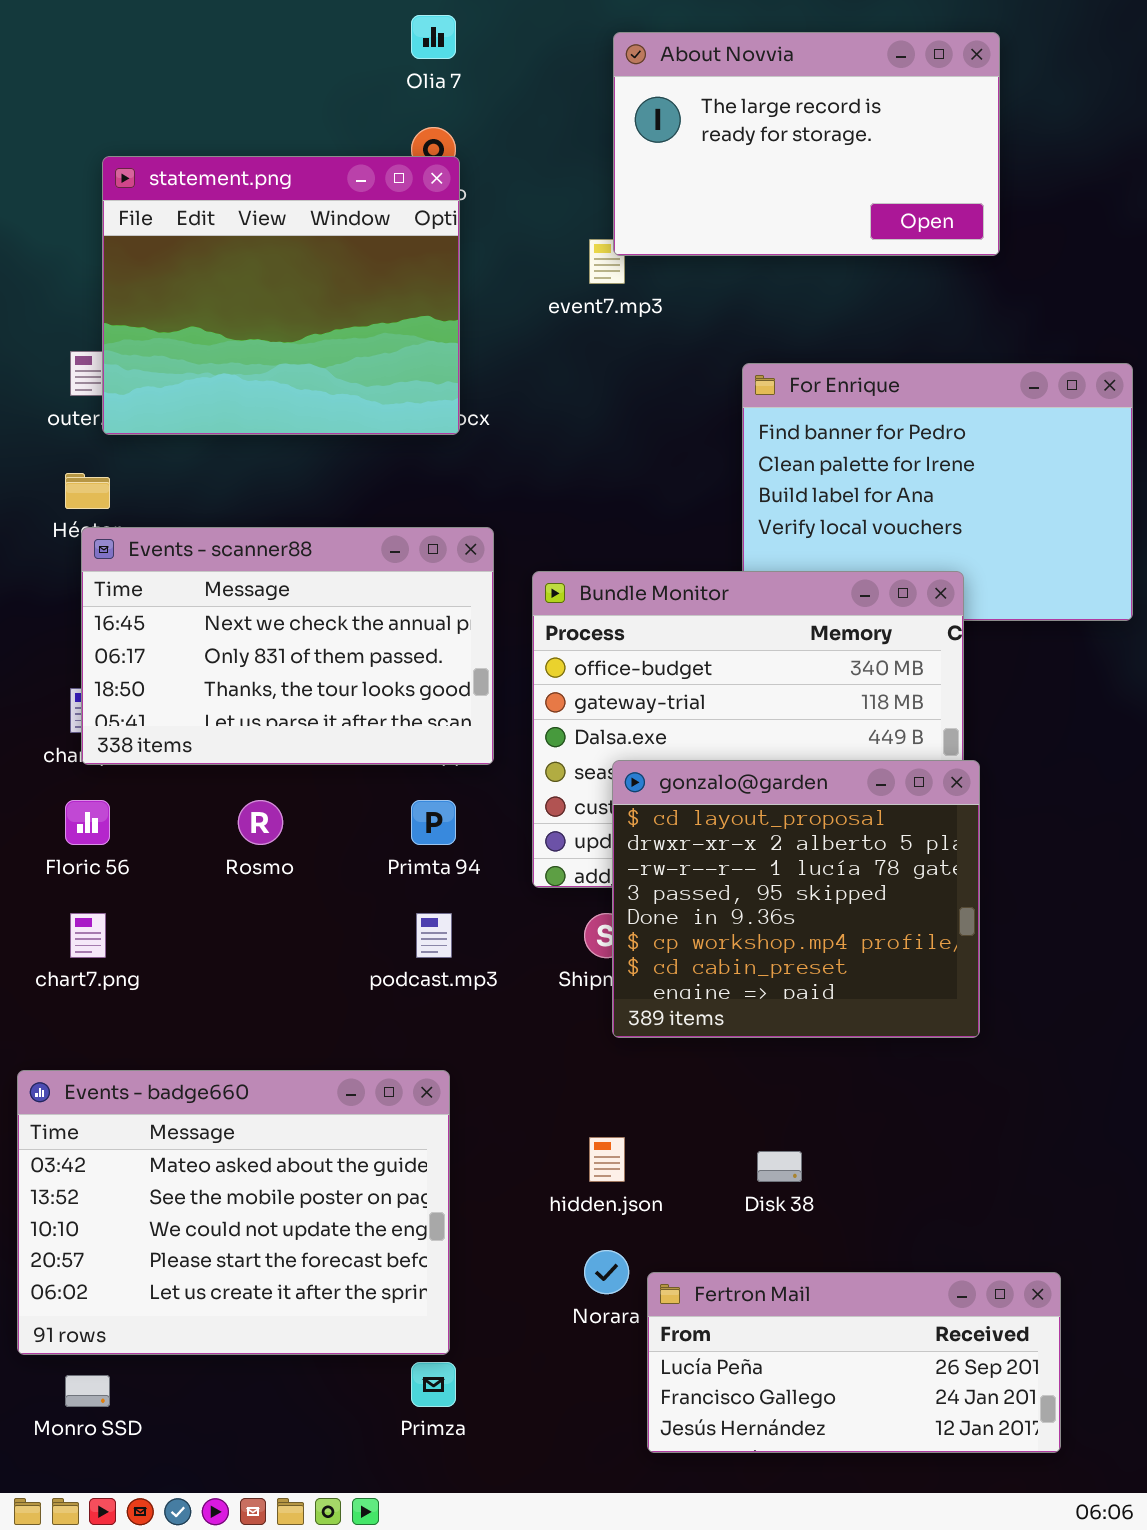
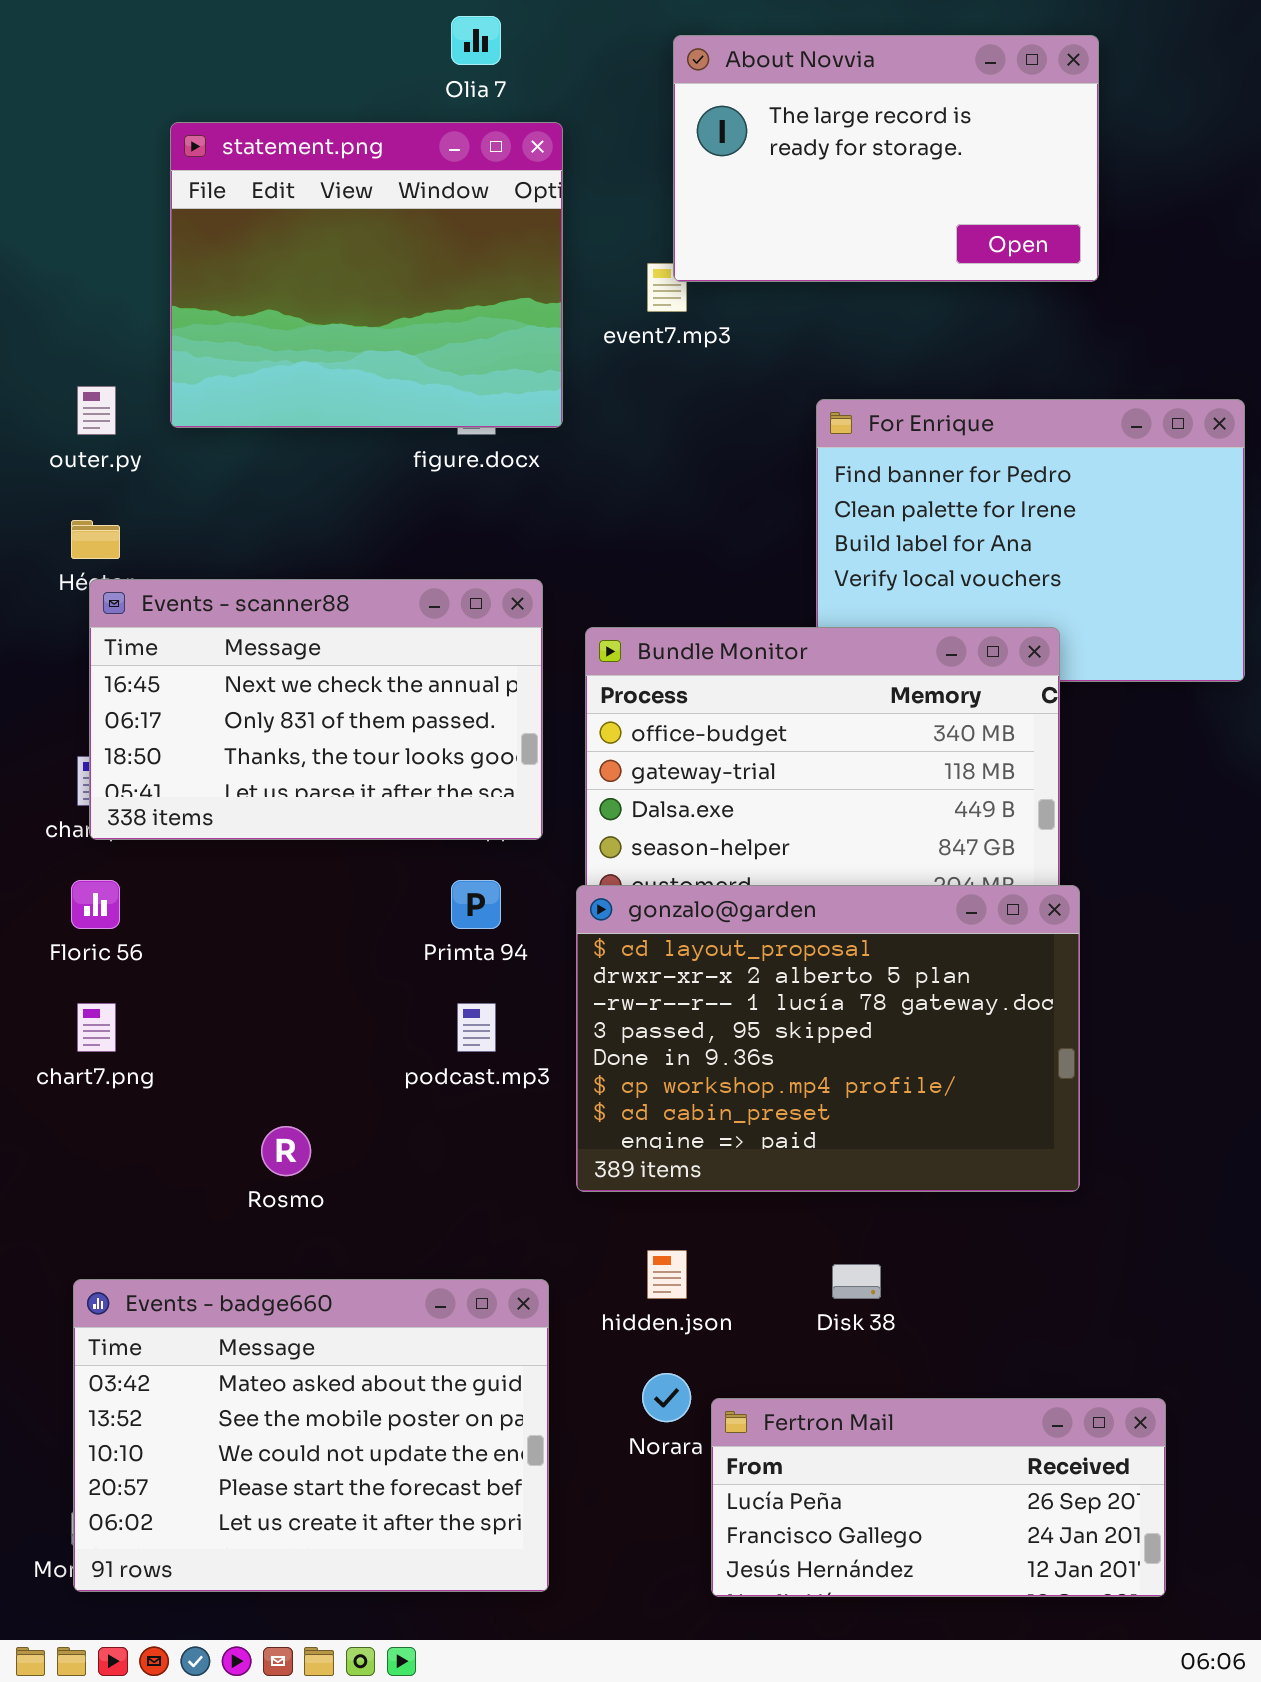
statement.png: [102,156,460,435] -> [170,122,563,428], moved
gonzalo@garden: [612,760,980,1038] -> [576,885,1080,1192], moved, resized
Rosmo: [238,800,283,845] -> [261,1126,311,1176], moved
Events - badge660: [17,1070,450,1355] -> [73,1279,549,1592], moved

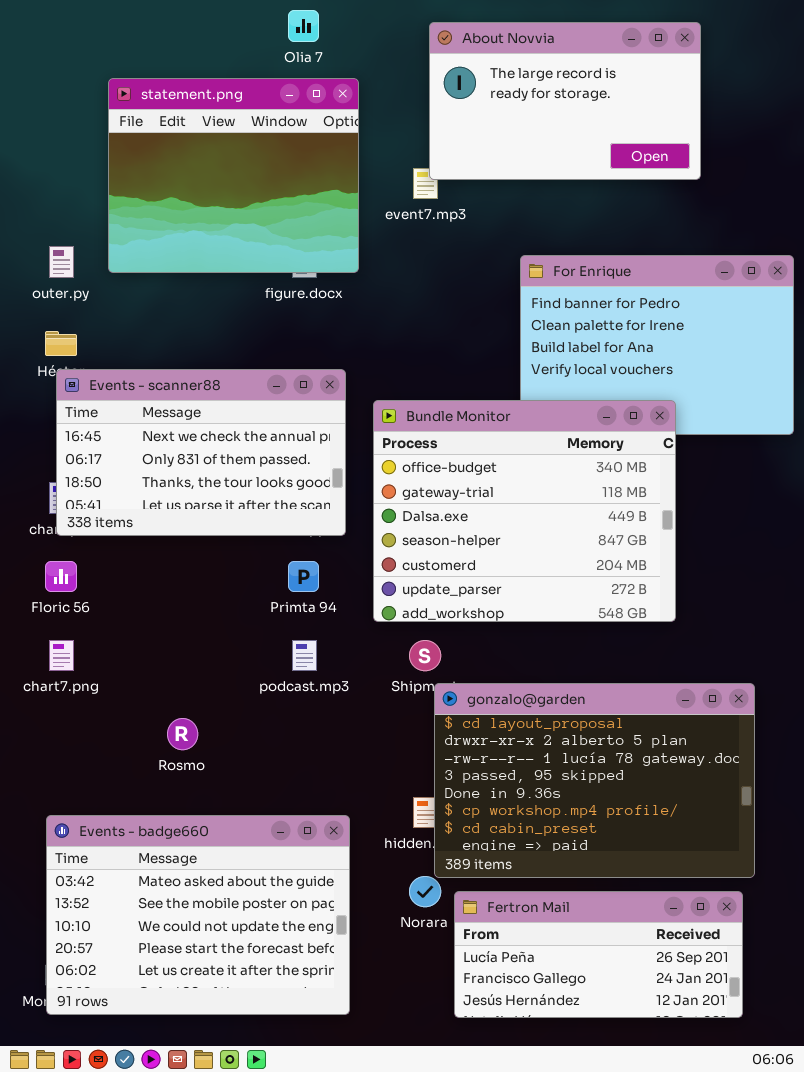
gonzalo@garden: [576,885,1080,1192] -> [434,683,755,878], moved

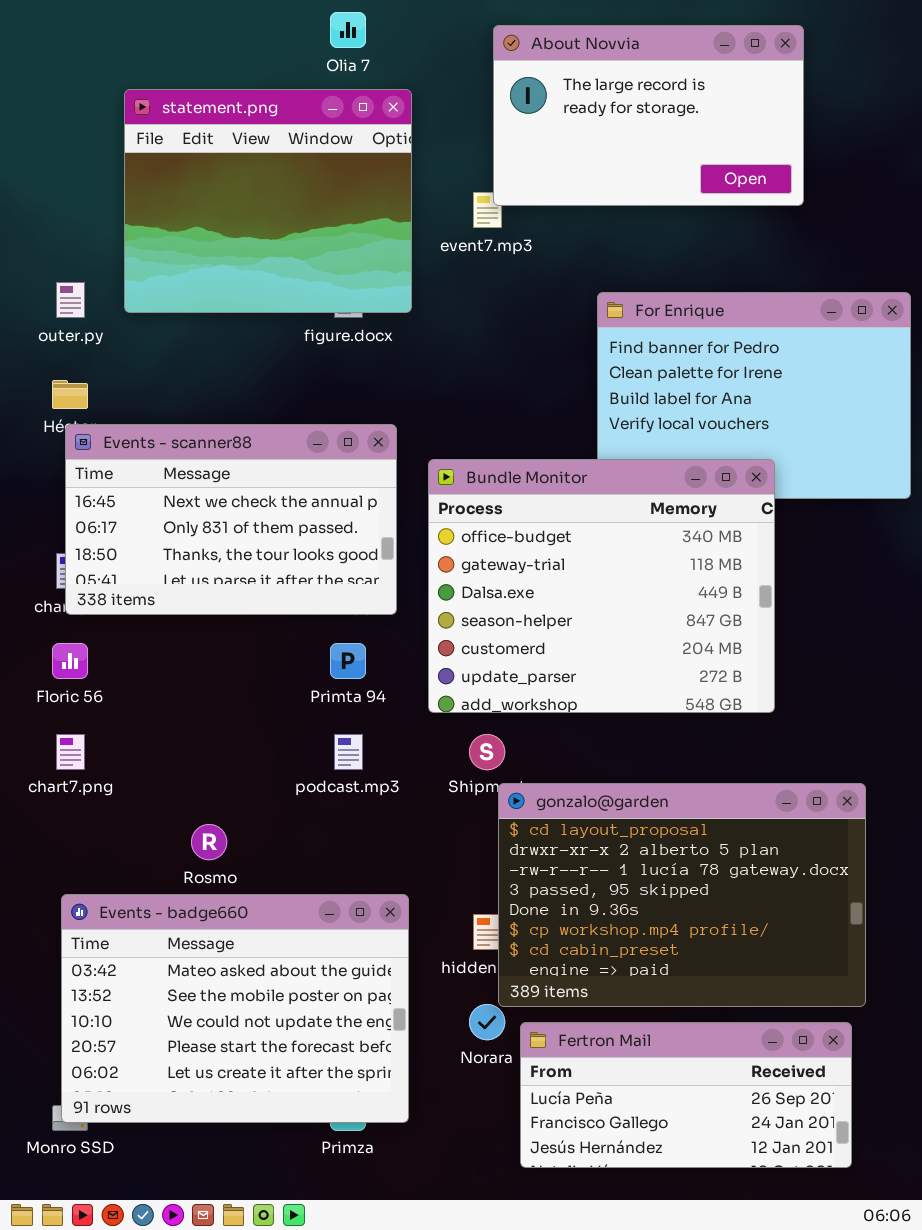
Events - badge660: [46,815,350,1015] -> [61,894,409,1123], moved

